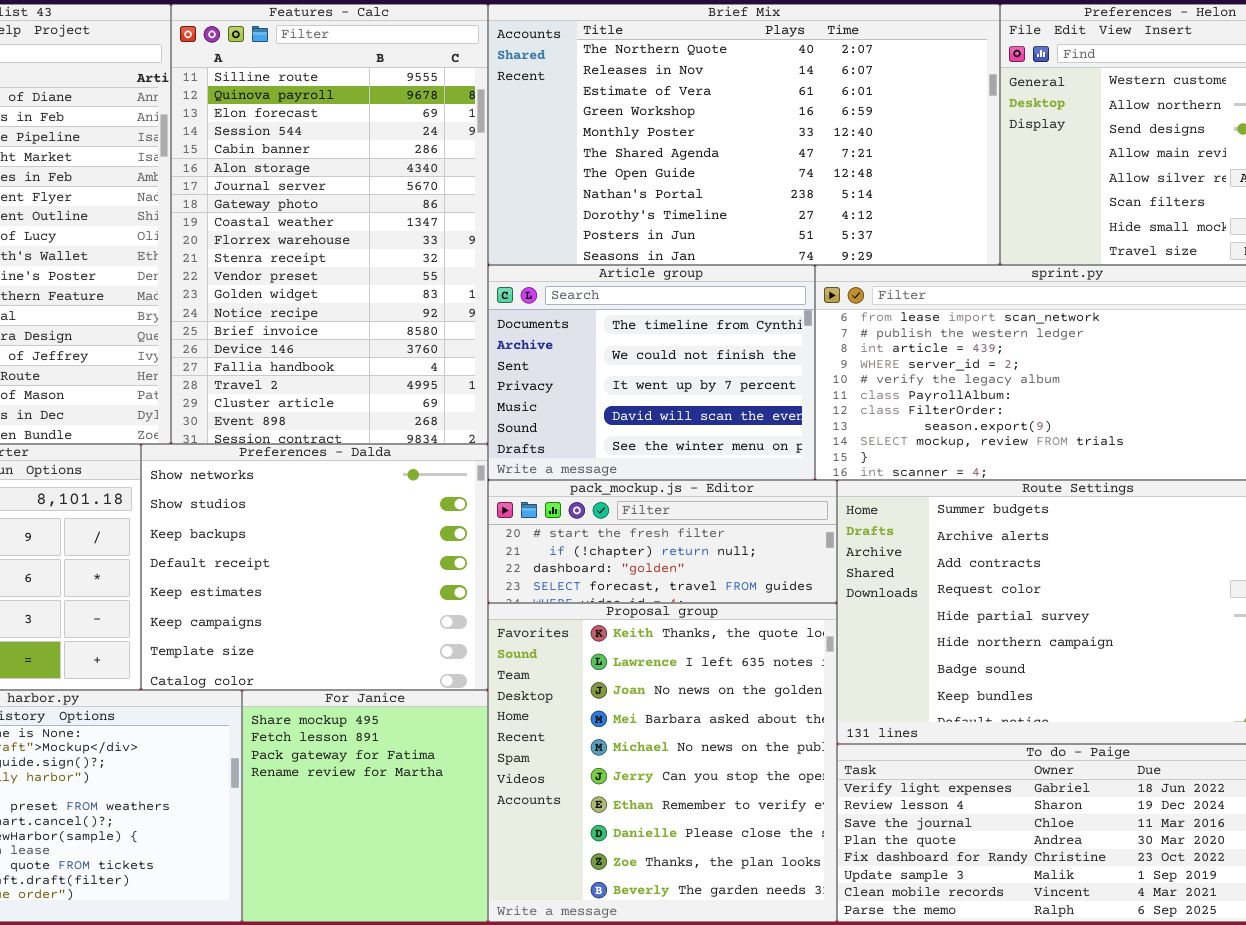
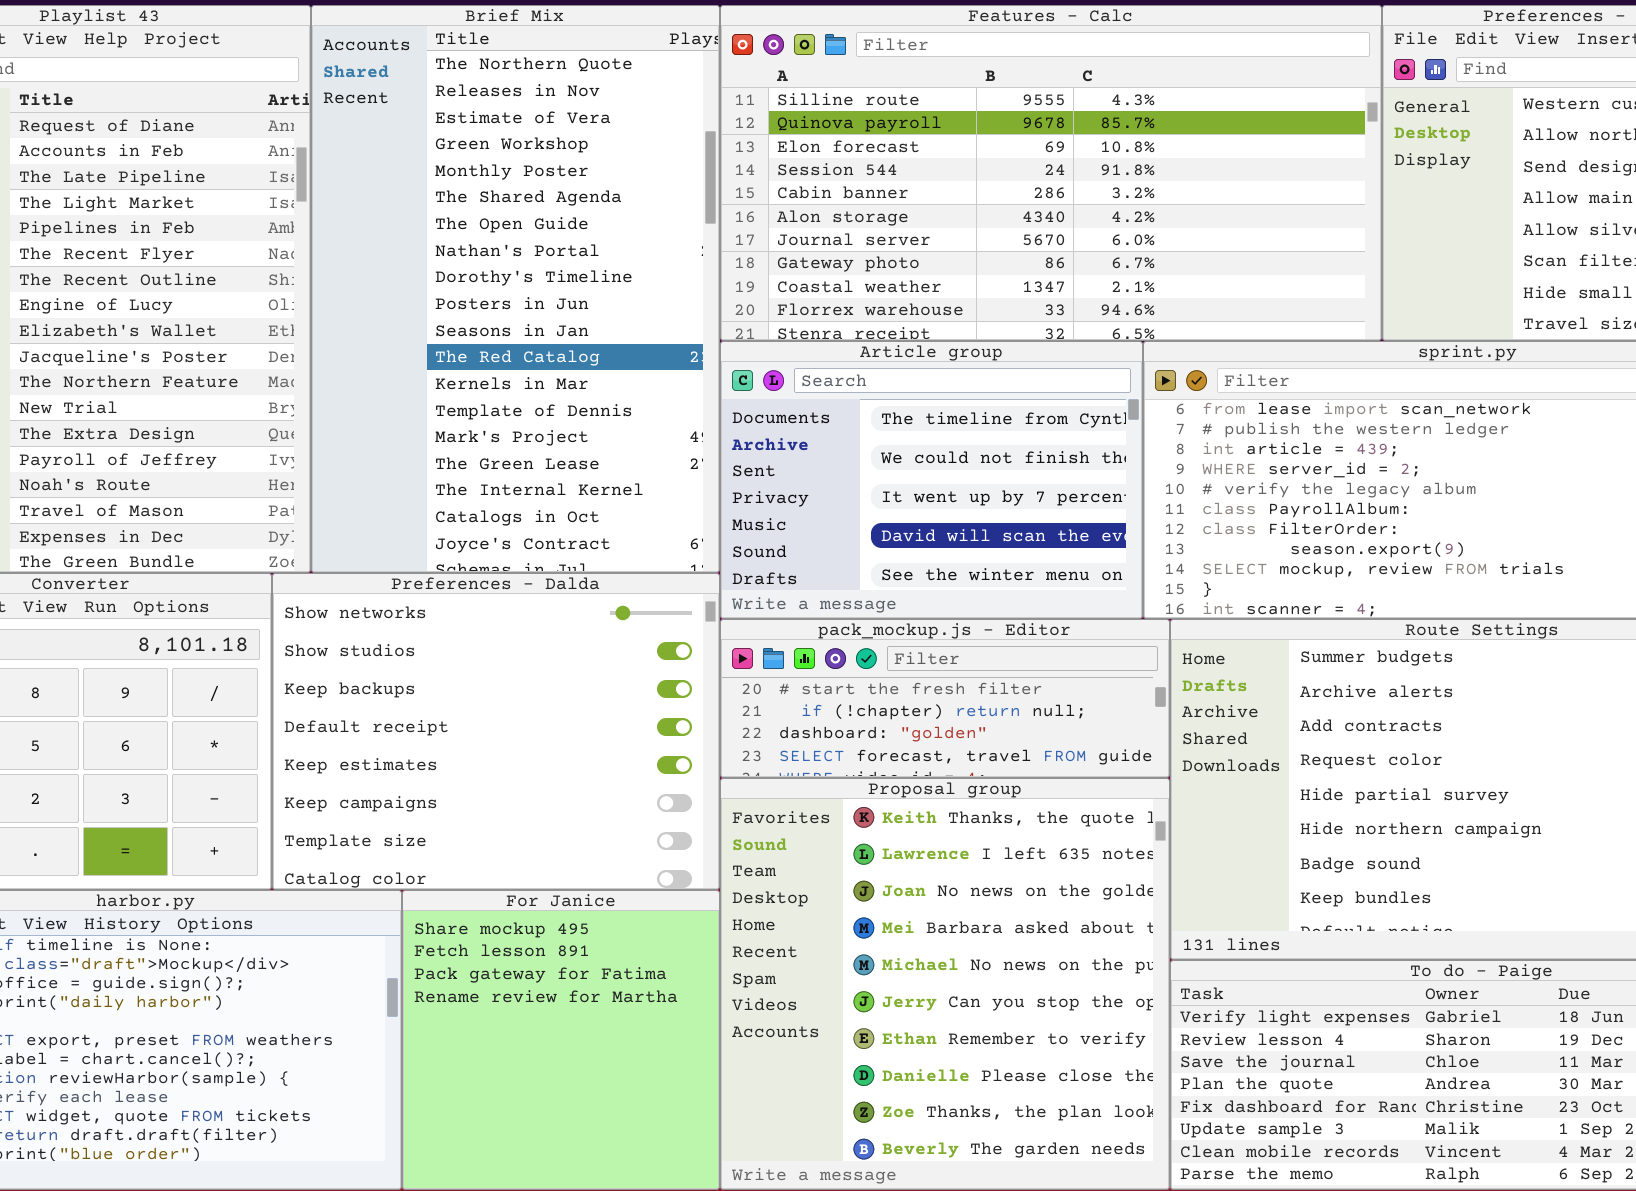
Features - Calc: [171,4,488,444] -> [720,5,1382,341], moved, resized
Brief Mix: [488,4,1000,265] -> [311,5,720,573], moved, resized

